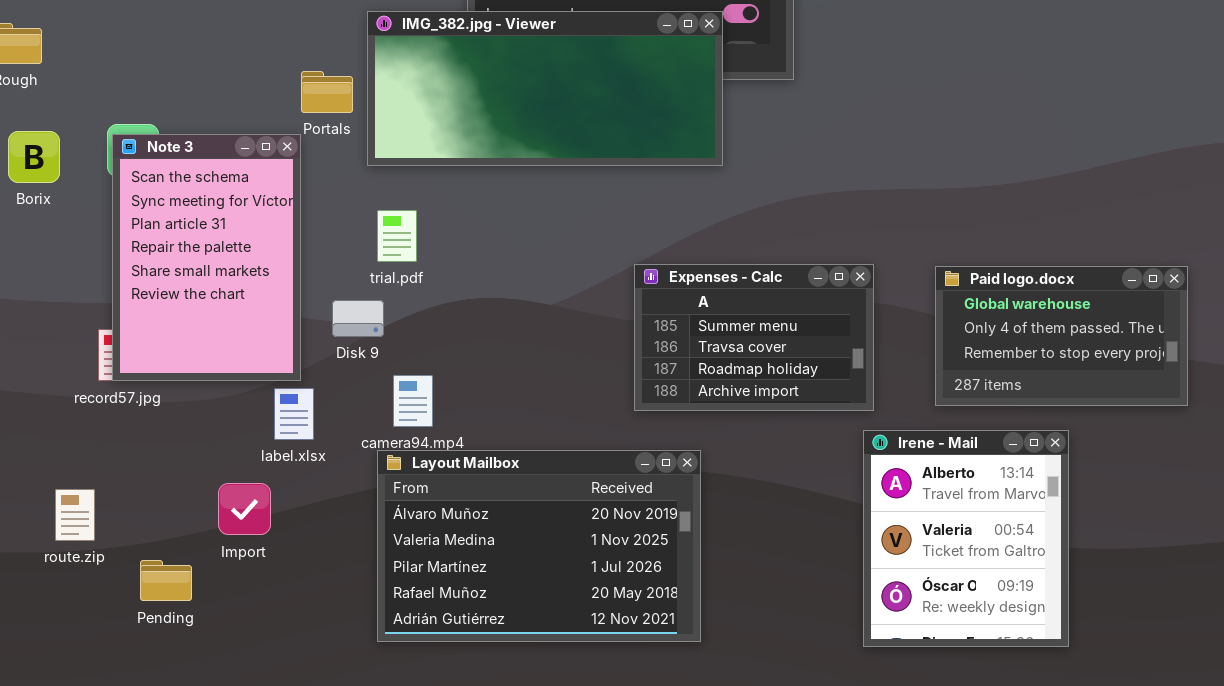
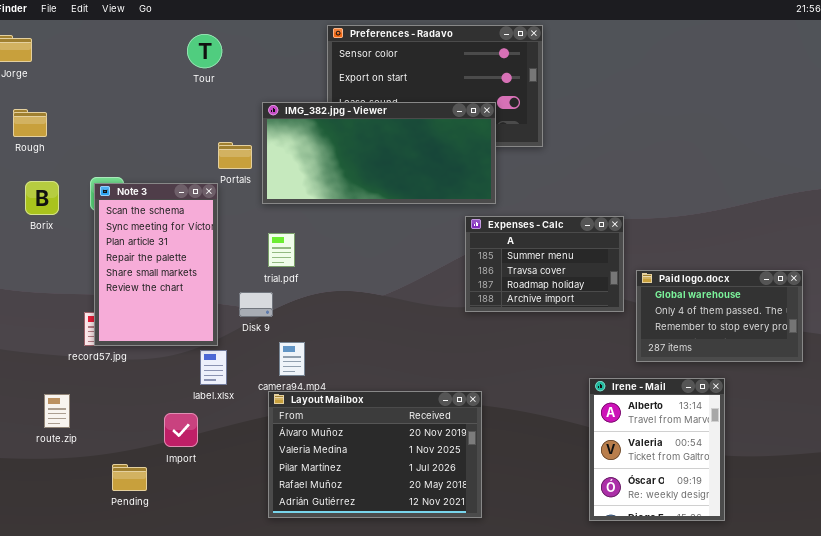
Expenses - Calc: [634,264,874,411] -> [465,216,624,312], moved
route.zip: [55,489,95,541] -> [44,394,70,428], moved

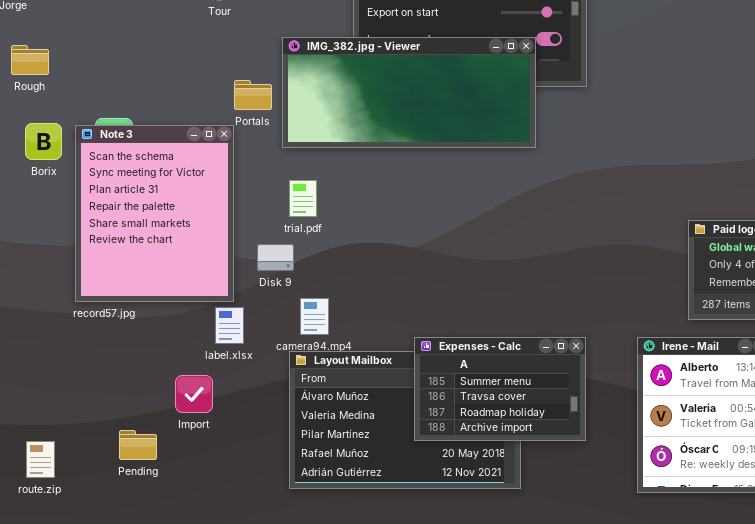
Note 3: [94,183,218,346] -> [75,125,234,302], resized
Expenses - Calc: [465,216,624,312] -> [414,337,586,441], moved
route.zip: [44,394,70,428] -> [26,441,55,478], moved

